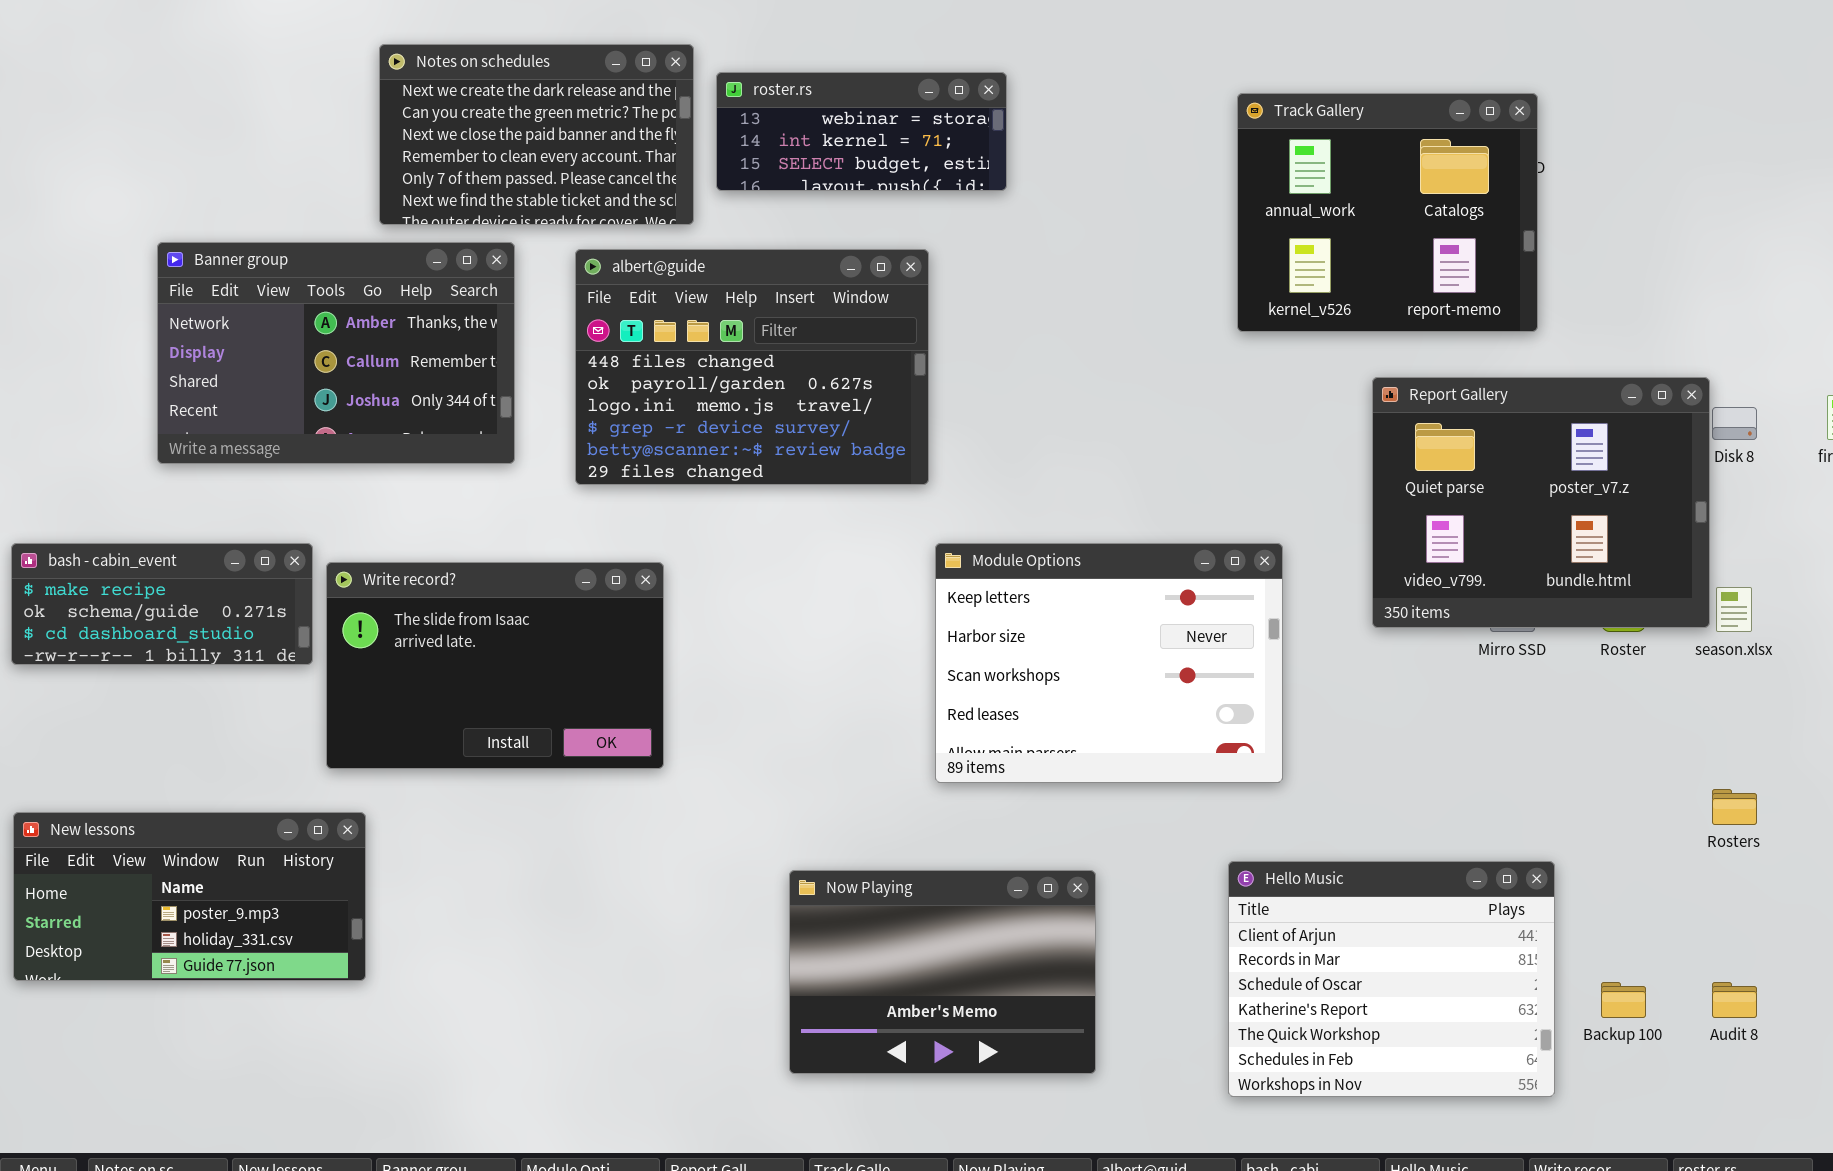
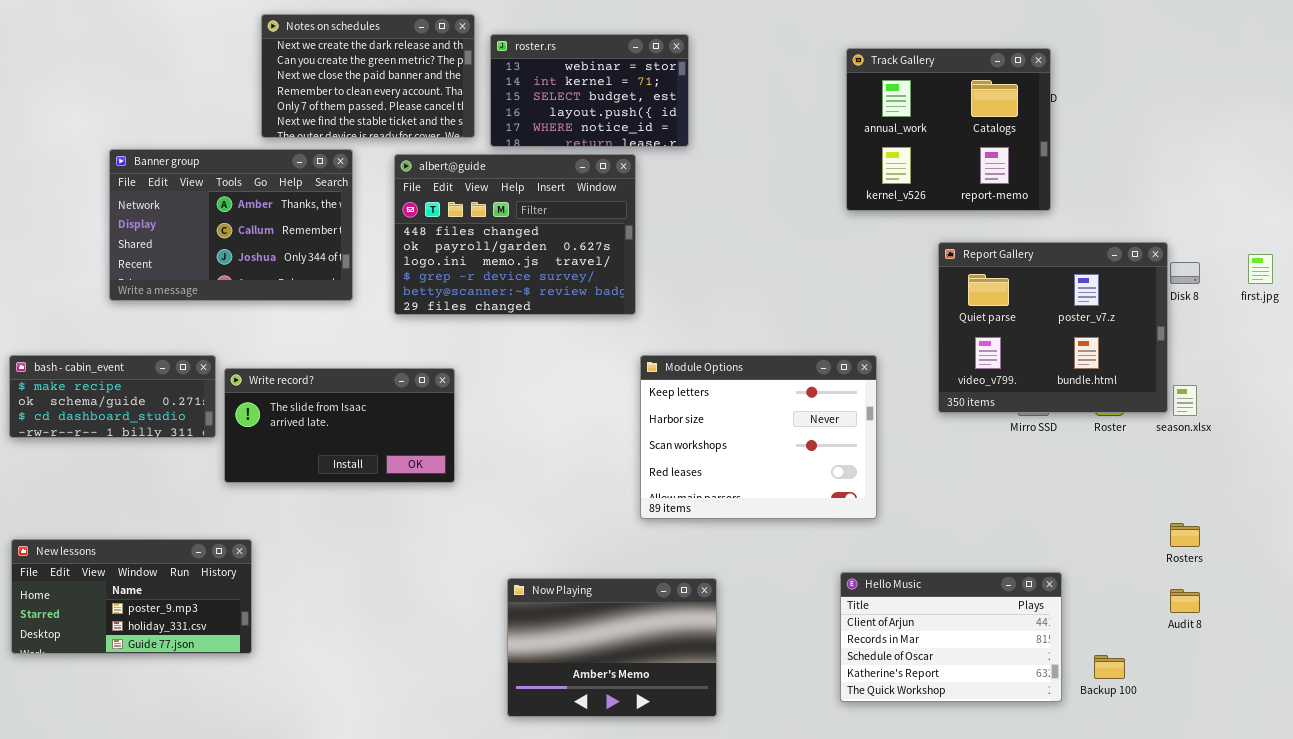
roster.rs: [716,72,1007,191] -> [490,34,689,147], resized
Write record?: [326,562,664,769] -> [224,368,455,483], resized
Hello Music: [1228,861,1555,1097] -> [840,572,1062,702], resized
Now Playing: [789,870,1096,1074] -> [507,578,717,717], moved
Audit 8: [1712,982,1757,1018] -> [1170,589,1200,613], moved

